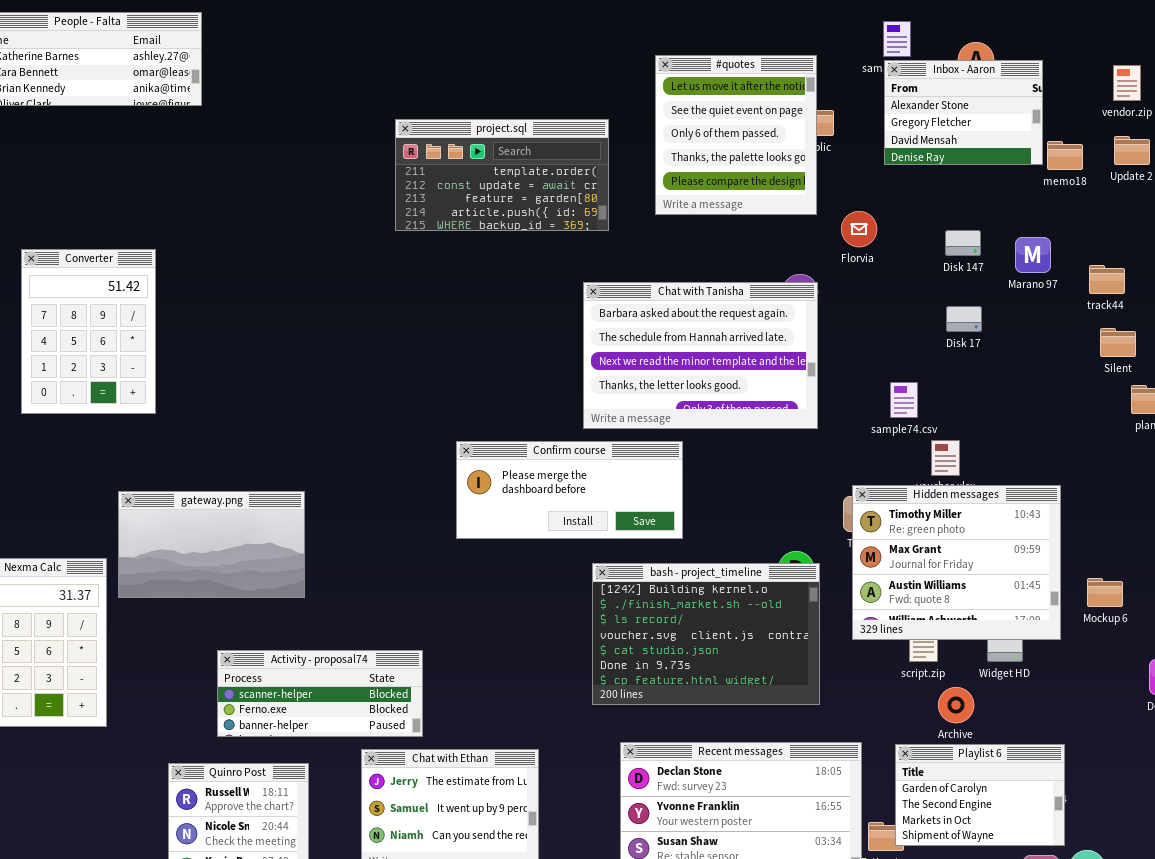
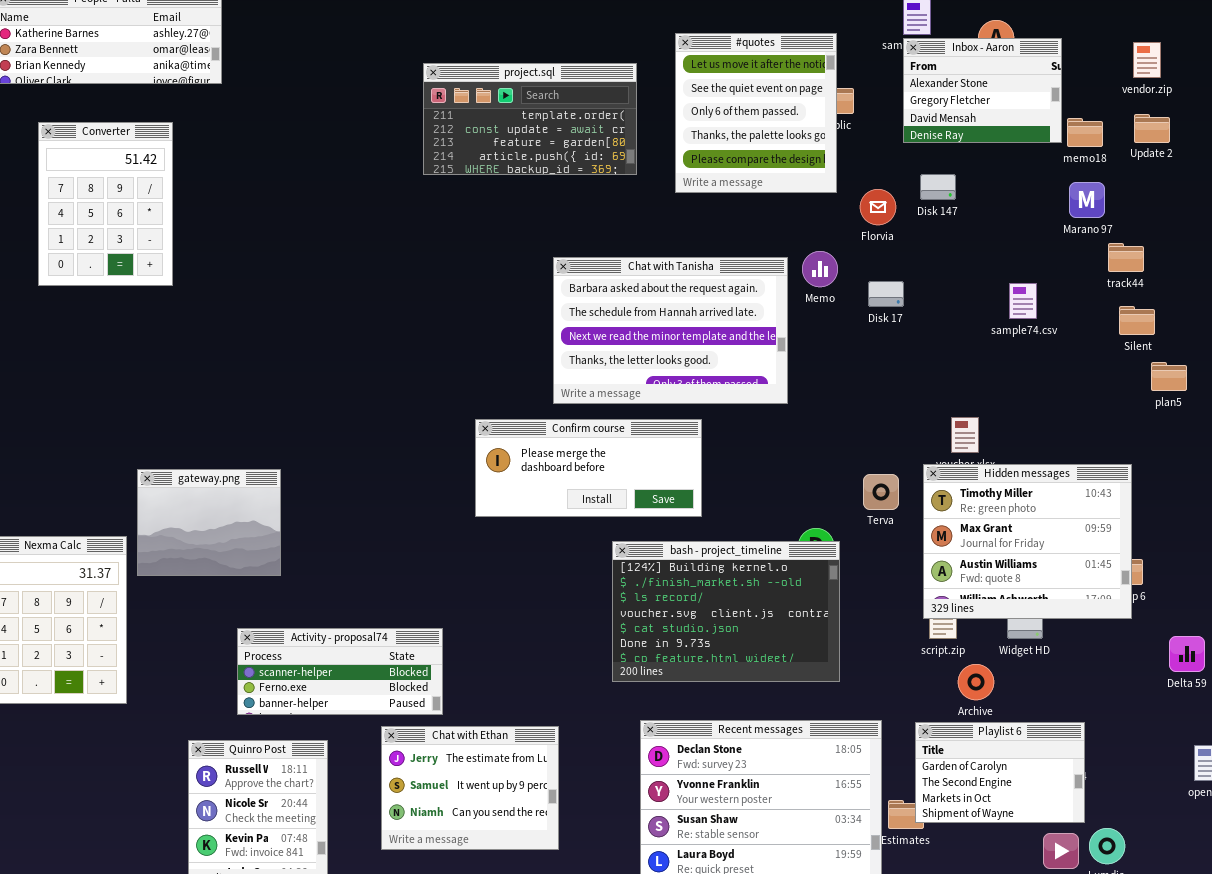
project.sql: [395,119,609,231] -> [423,63,637,175], moved
Disk 147: [945,230,981,256] -> [920,174,956,200], moved
Marano 97: [1015,237,1051,273] -> [1069,182,1105,218], moved
Converter: [21,249,156,414] -> [38,122,173,286], moved
Chat with Tanisha: [583,282,818,429] -> [553,257,788,404], moved
Disk 17: [946,306,982,332] -> [868,281,904,307], moved
sample74.csv: [890,382,918,418] -> [1009,283,1037,319], moved
Hidden messages: [852,485,1061,640] -> [923,464,1132,619], moved
gateway.png: [118,491,305,598] -> [137,469,281,576], resized

